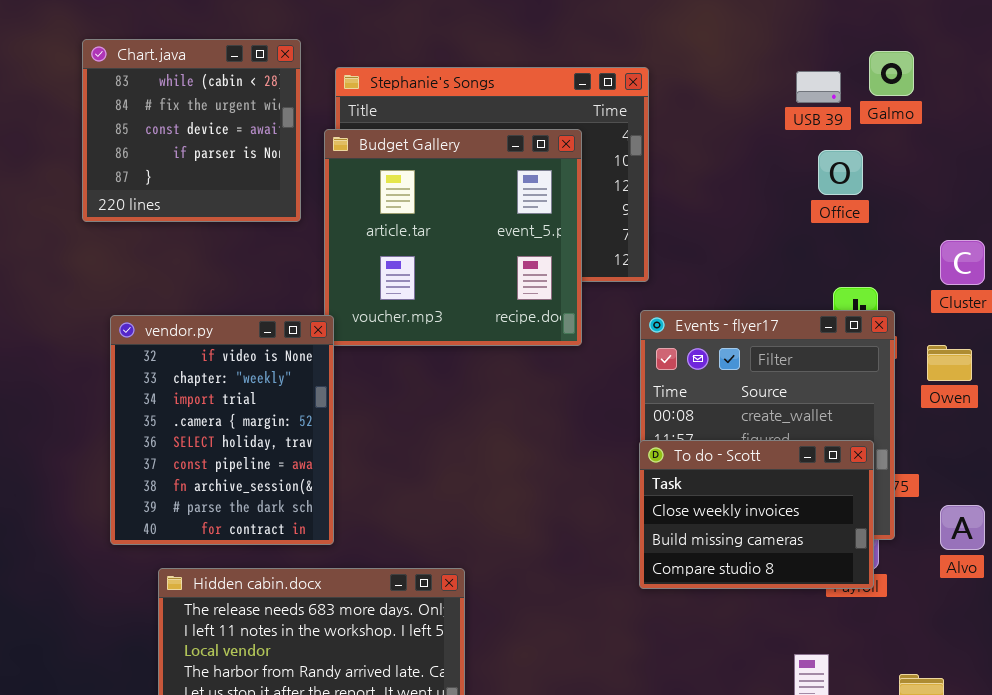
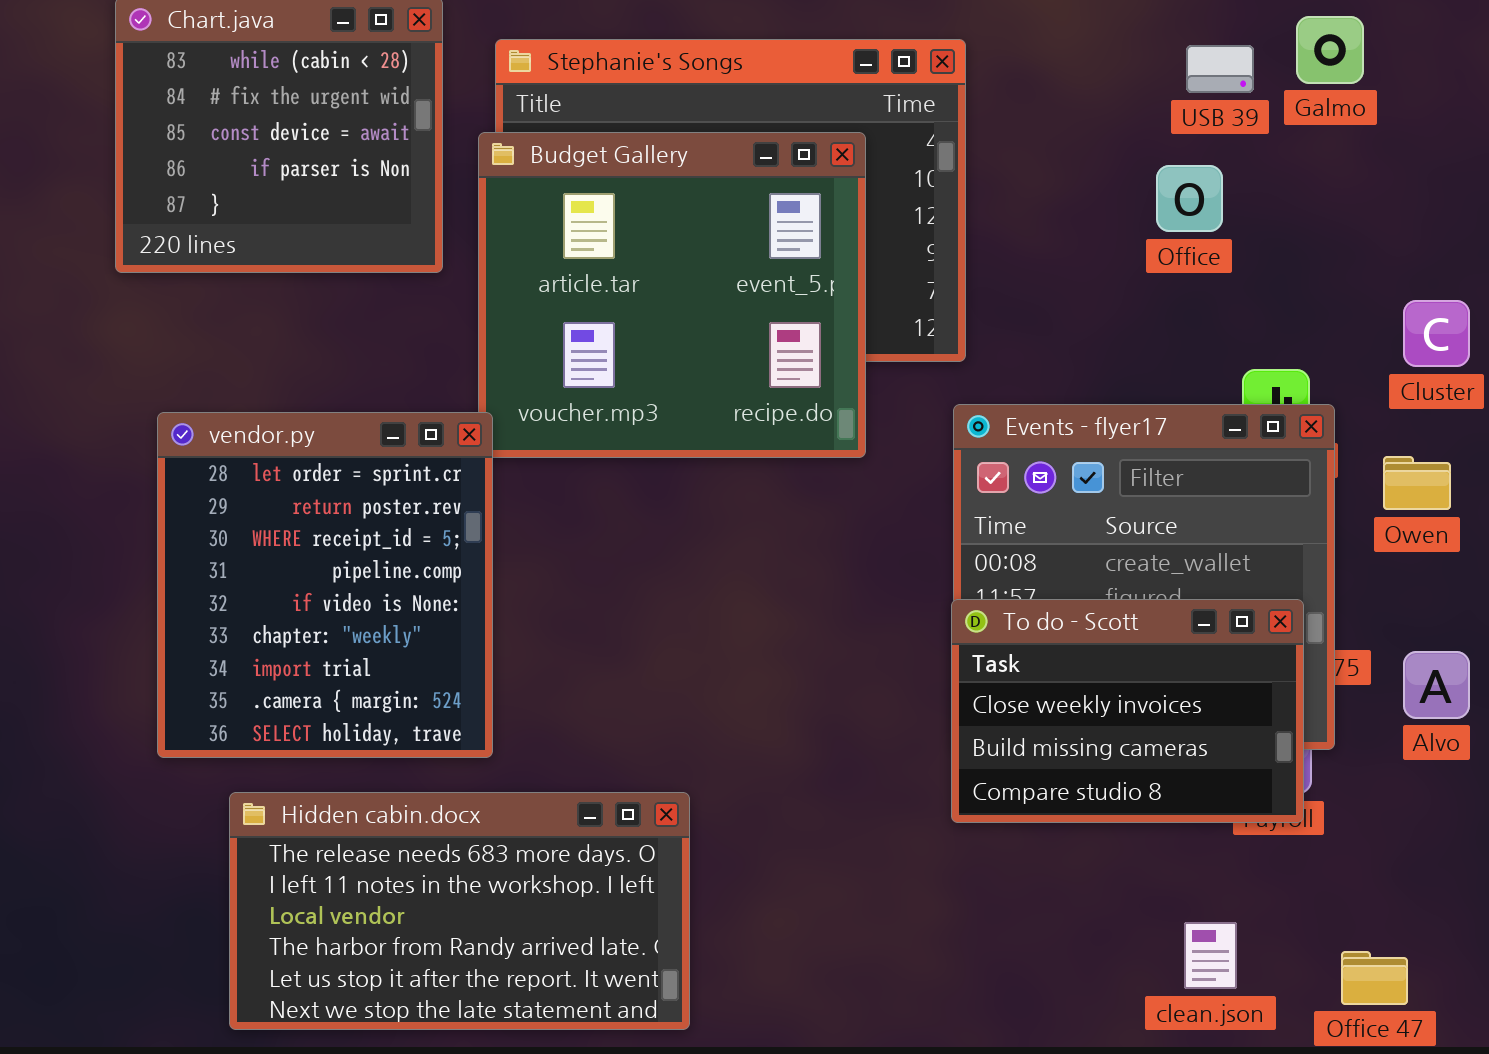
Office: [818,150,863,195] -> [1156,165,1223,232], moved
vendor.py: [110,315,334,545] -> [157,412,493,758], scrolled up 4 rows
Alvo: [940,505,985,550] -> [1403,651,1470,719], moved

